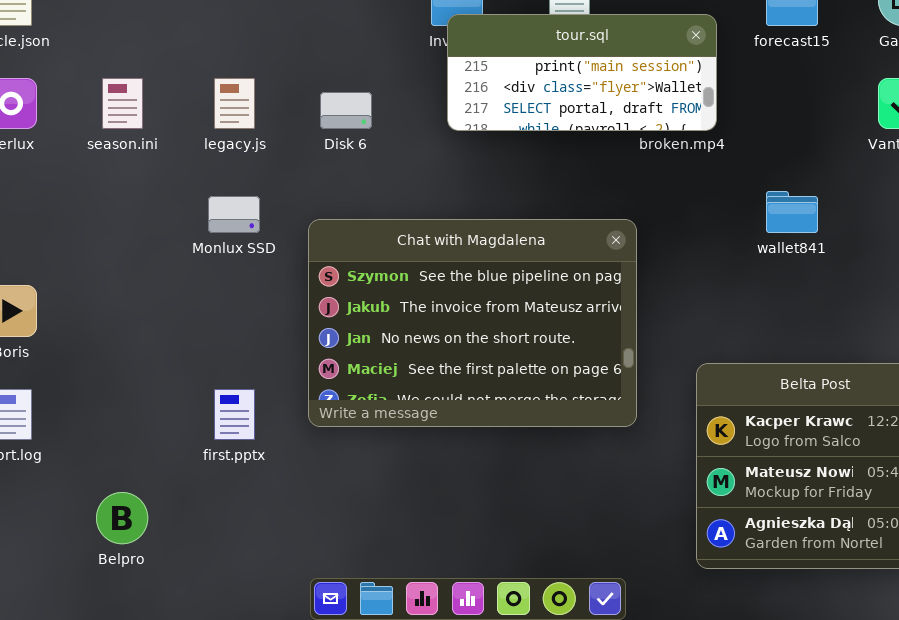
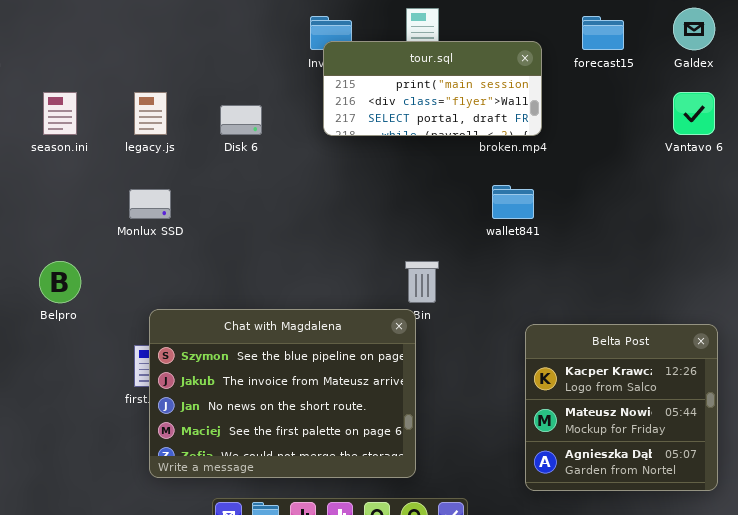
wallet841: [766,191,818,233] -> [492,185,534,219], moved
Chat with Magdalena: [308,219,637,427] -> [149,309,416,478], moved
Belpro: [96,492,148,544] -> [39,261,81,303], moved

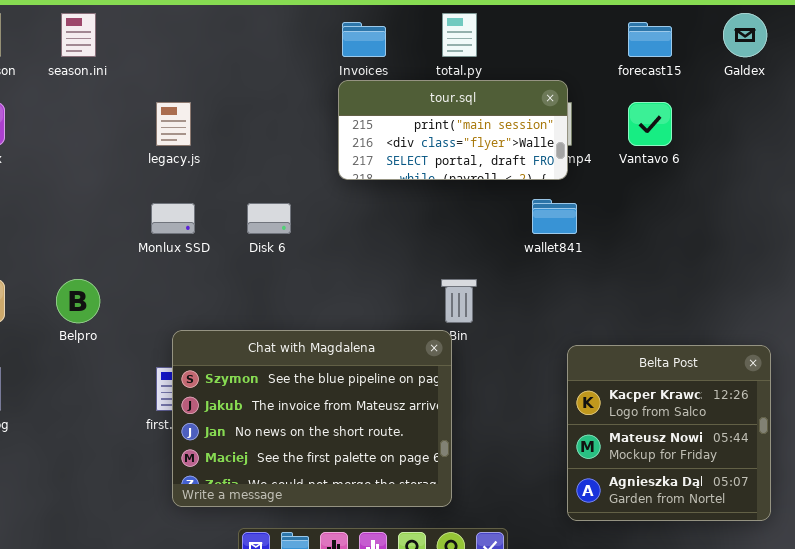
tour.sql: [323,41,542,136] -> [338,80,568,180], moved
season.ini: [43,92,77,135] -> [61,13,96,57], moved
Vantavo 6: [673,92,715,135] -> [628,102,672,146], moved
Disk 6: [220,105,262,135] -> [247,203,291,234], moved

